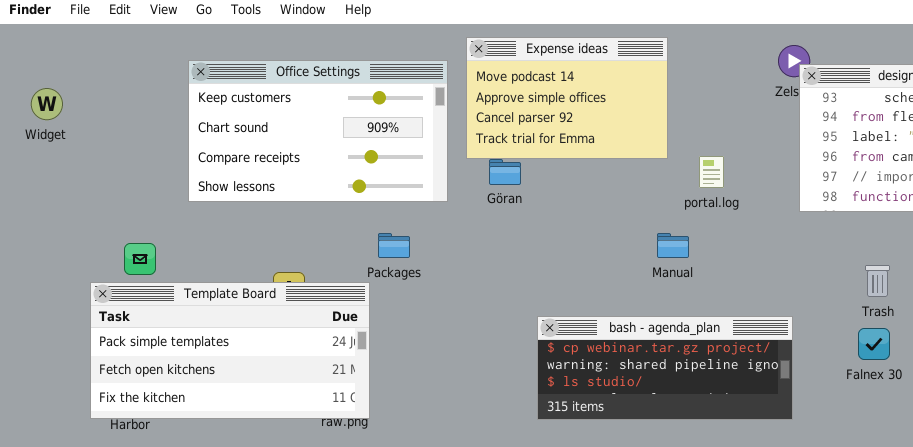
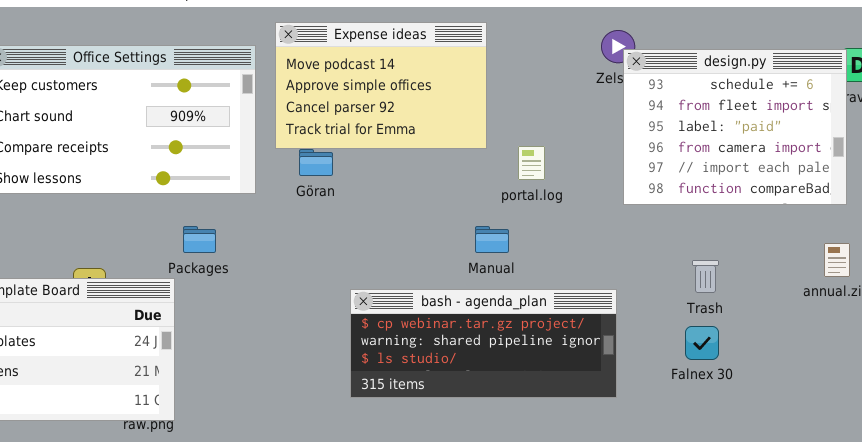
bash - agenda_plan: [537,316,793,420] -> [350,289,617,398], moved

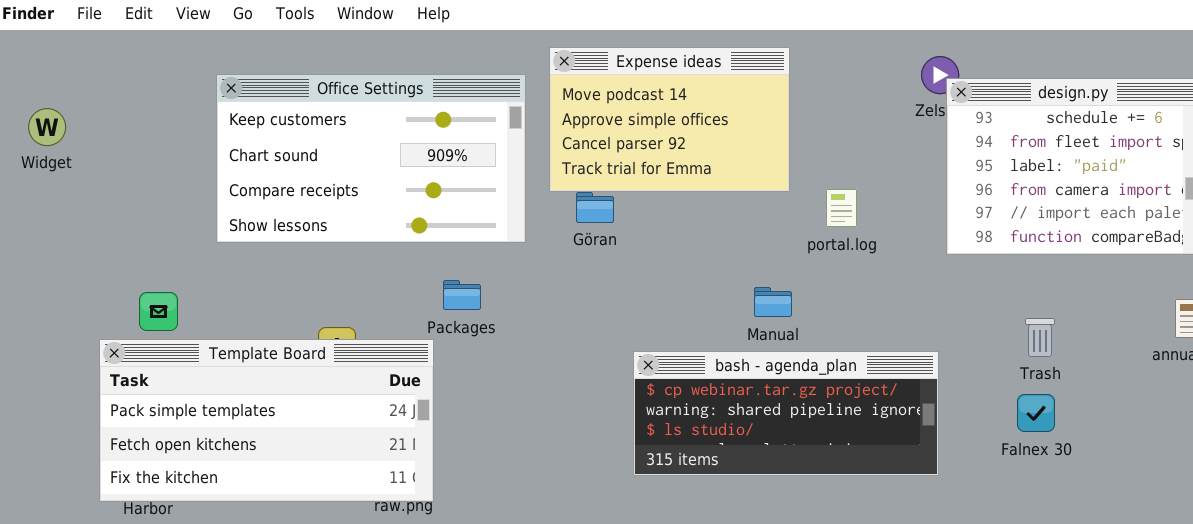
Manual: [475,226,509,253] -> [754,287,792,317], moved

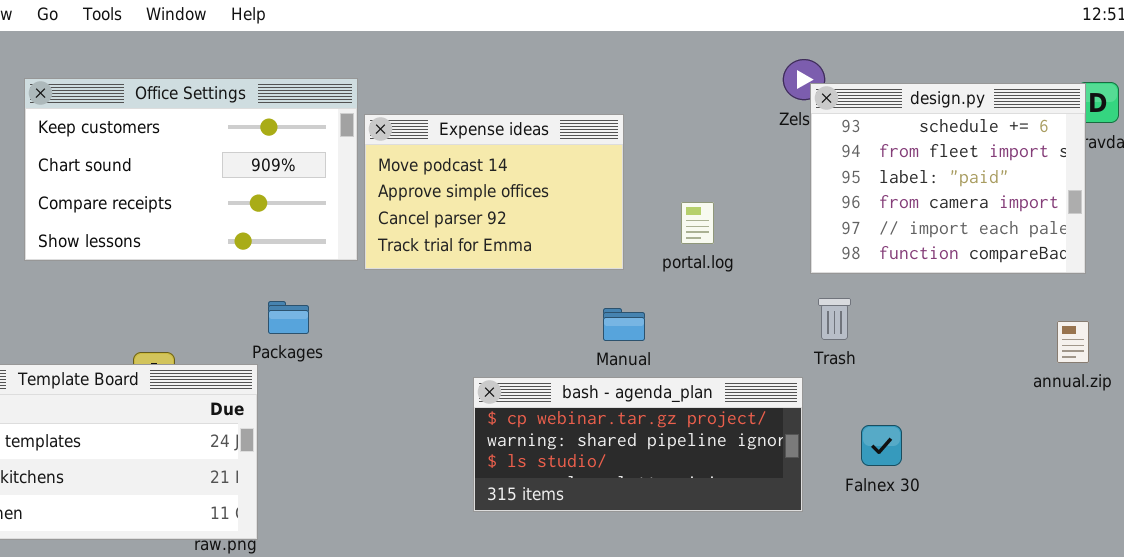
Expense ideas: [549,47,790,192] -> [364,114,624,270], moved
Trash: [1025,318,1055,357] -> [818,298,851,340], moved
Falnex 30: [1017,394,1055,432] -> [861,425,902,466], moved

